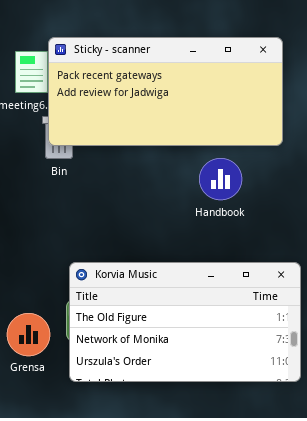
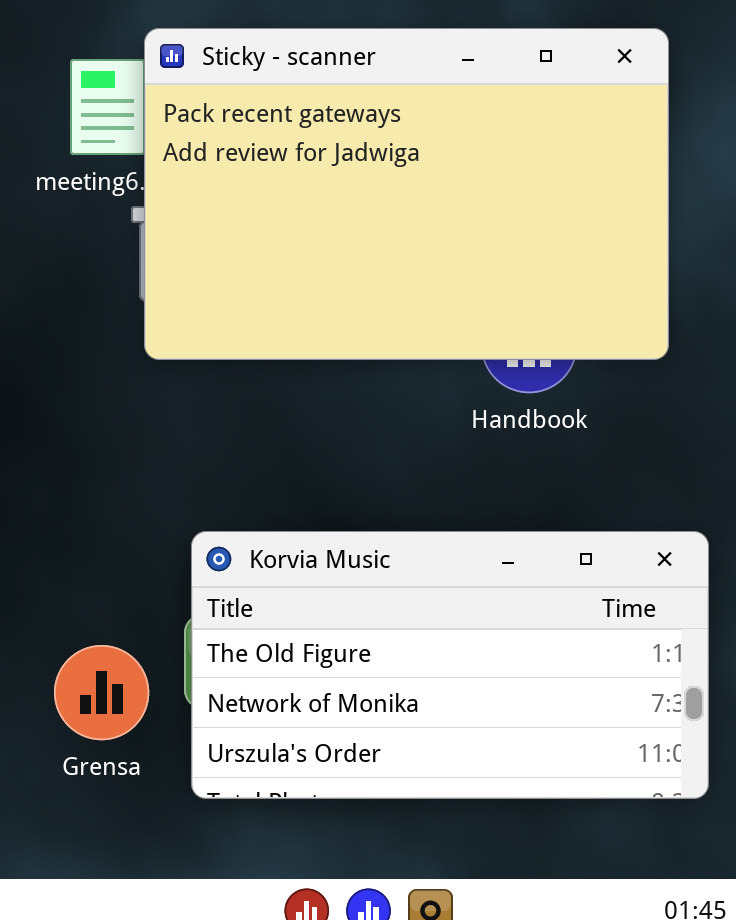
Sticky - scanner: [48,37,283,146] -> [144,28,669,360], resized

